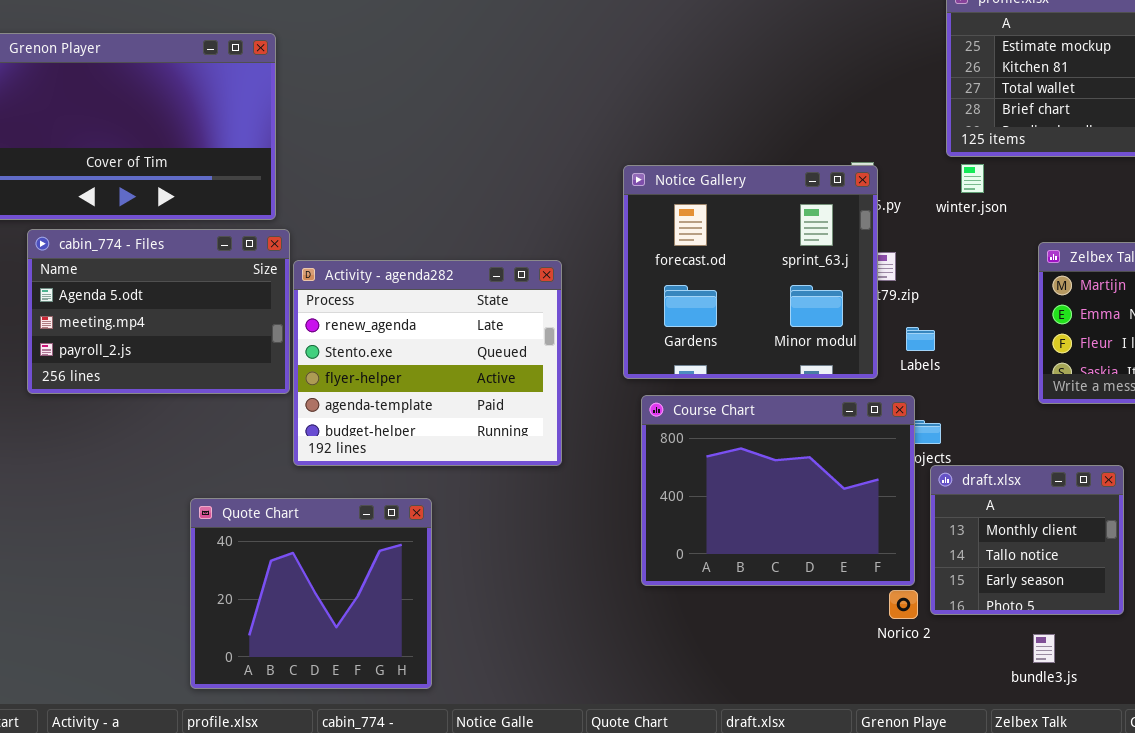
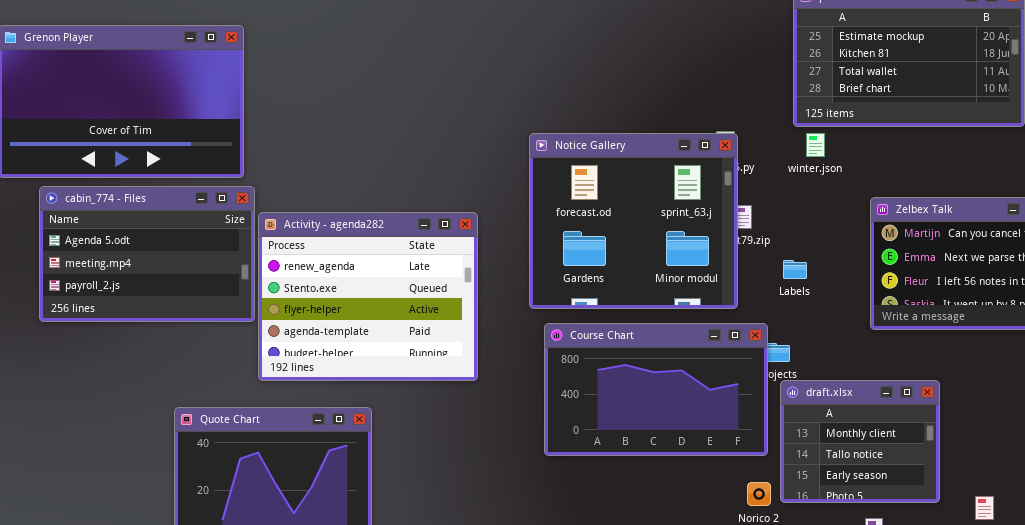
Labels: [906,327,935,351] -> [783,260,807,279], moved
Course Chart: [641,395,915,586] -> [544,323,768,456], resized

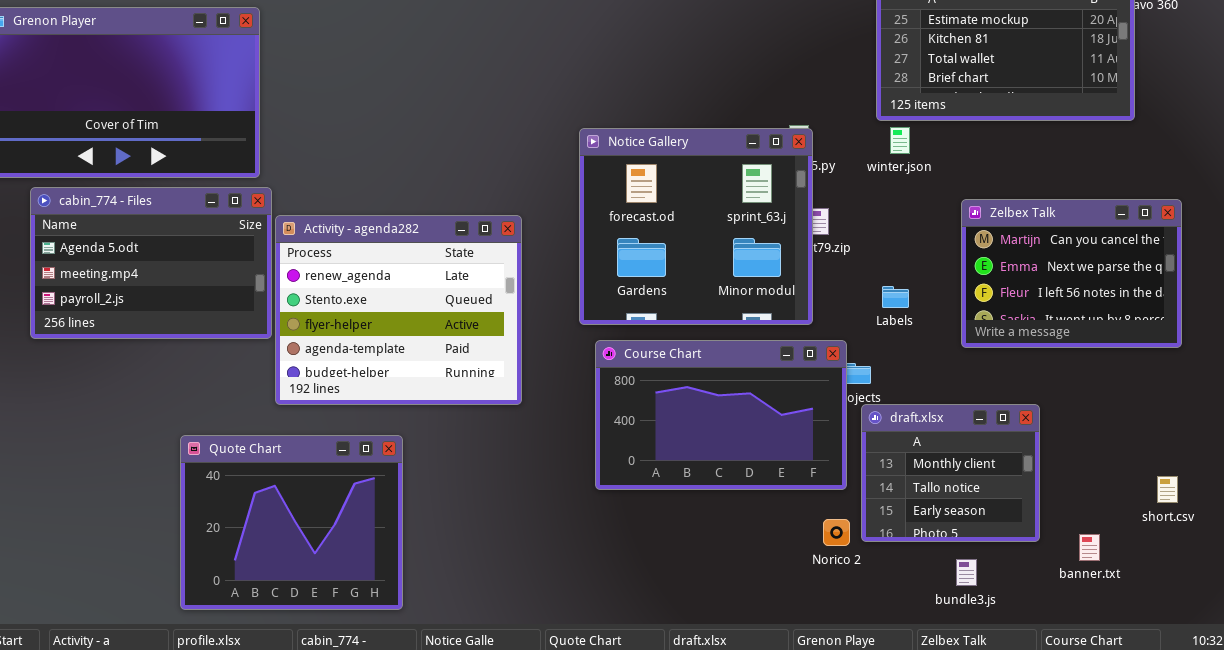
Labels: [783,260,807,279] -> [882,286,909,308], moved

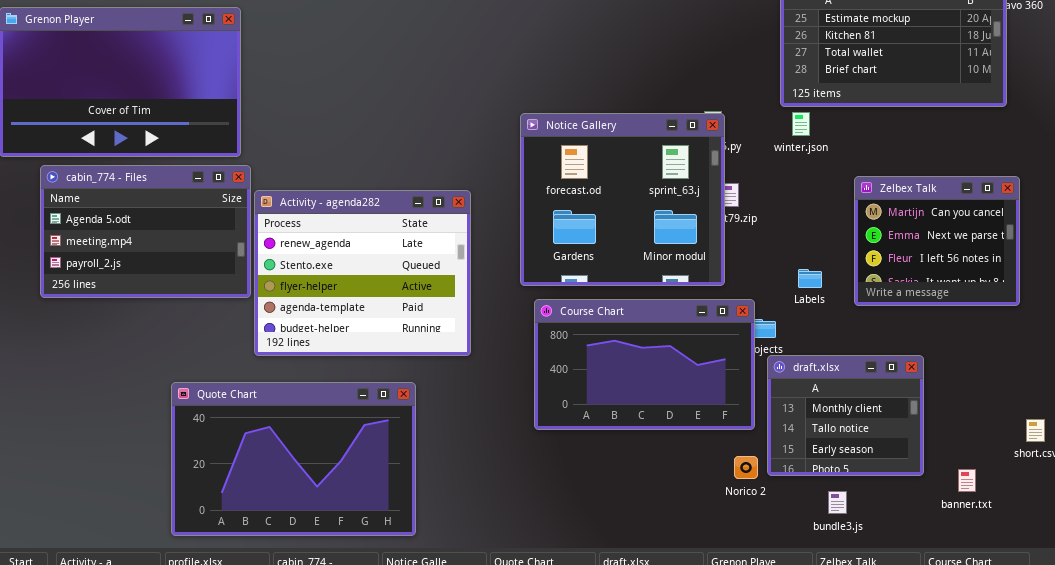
Zelbex Talk: [961,199,1182,348] -> [854,176,1020,306], resized
Labels: [882,286,909,308] -> [798,269,822,288], moved
Quote Chart: [180,435,403,610] -> [171,382,416,536], resized
bundle3.js: [956,559,977,586] -> [828,491,847,514], moved

